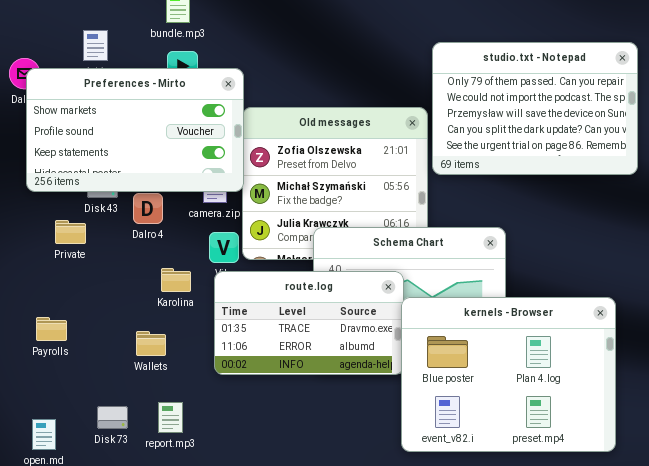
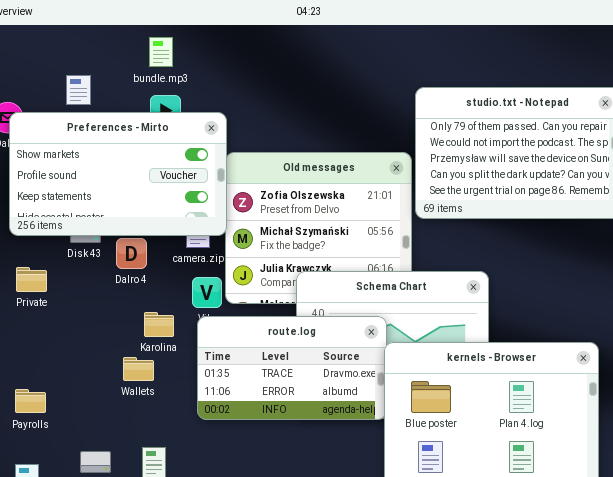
Private: [55,220,86,244] -> [16,267,47,292], moved
Payrolls: [36,317,67,341] -> [15,389,46,413], moved
Wallets: [136,331,166,356] -> [123,357,154,381], moved

